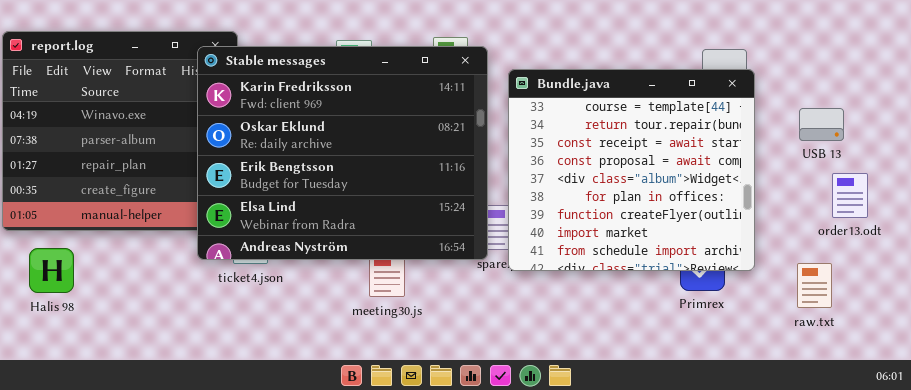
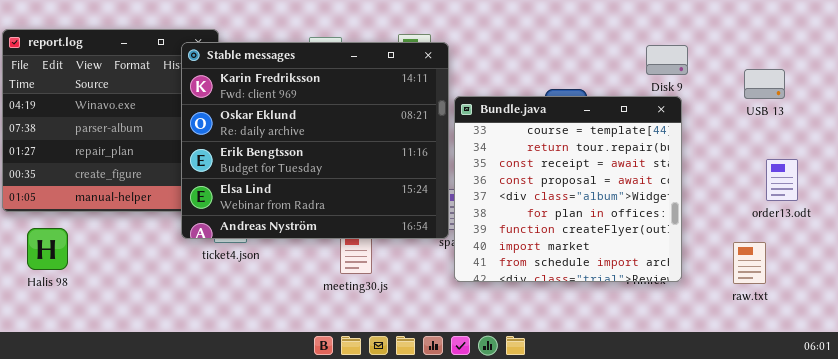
Bundle.java: [508,69,755,271] -> [454,96,682,282], moved
USB 13: [799,108,844,141] -> [744,69,785,99], moved

